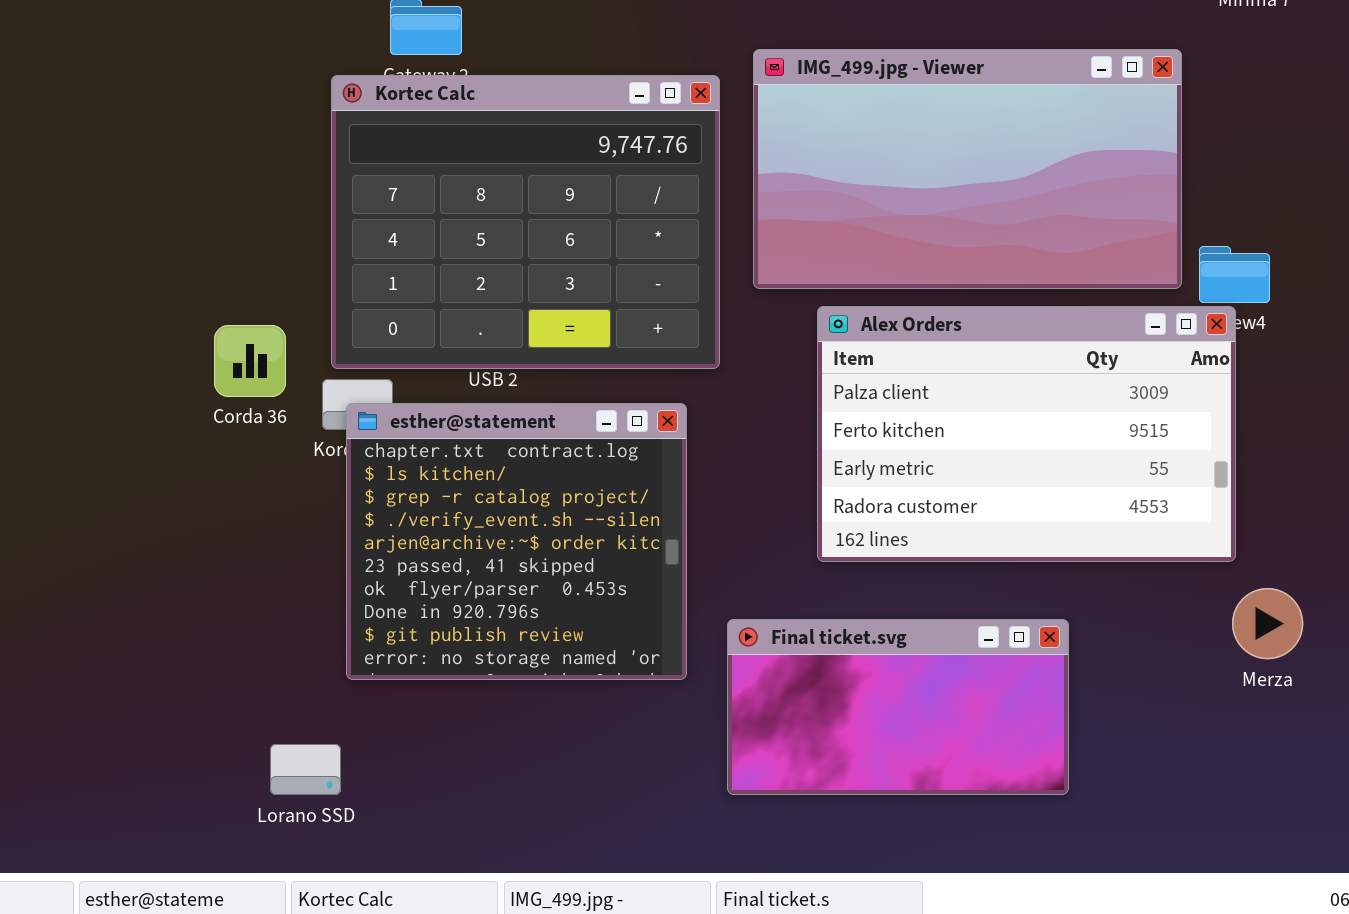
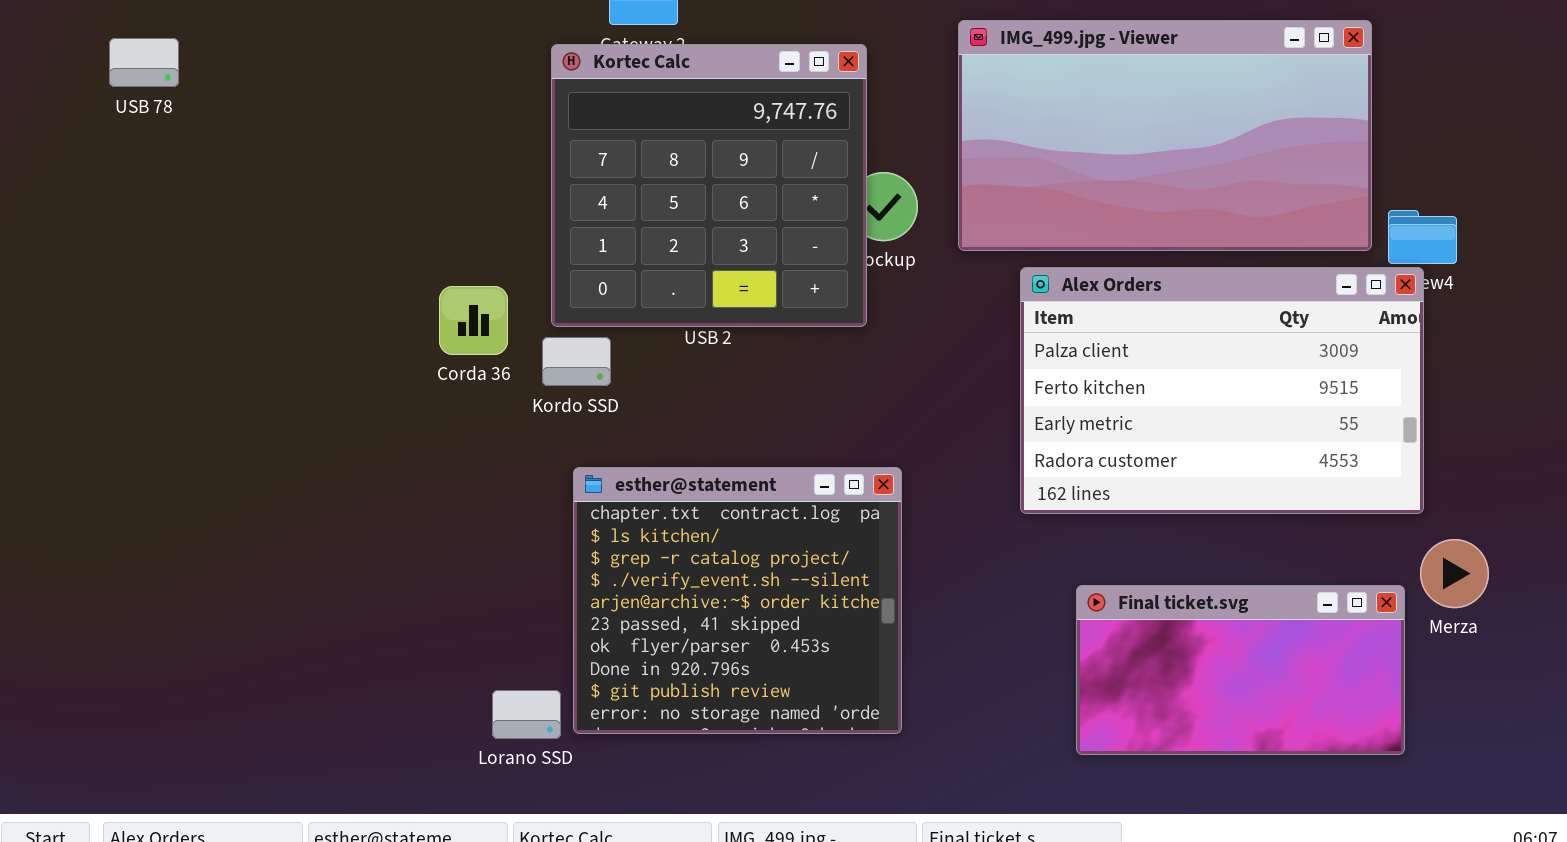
Kortec Calc: [331,75,720,369] -> [551,44,867,327], resized
esther@statement: [346,403,687,680] -> [573,467,902,734], moved
Final ticket.svg: [727,619,1069,795] -> [1076,585,1405,755], moved

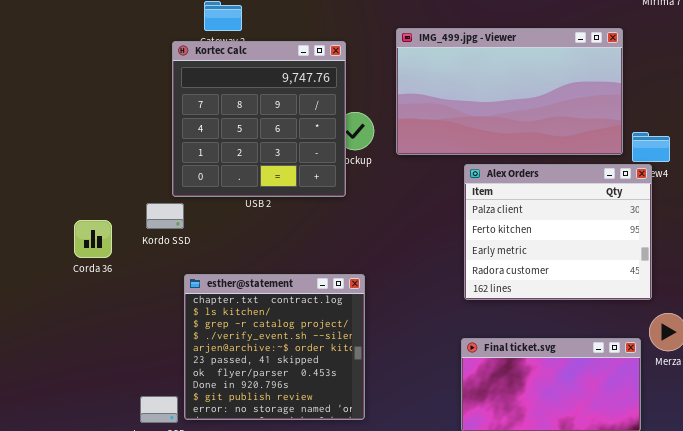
Alex Orders: [1020,267,1424,514] -> [464,164,652,300], resized
Corda 36: [439,286,508,355] -> [74,220,112,258], moved
Kordo SSD: [542,337,611,386] -> [146,203,184,229], moved

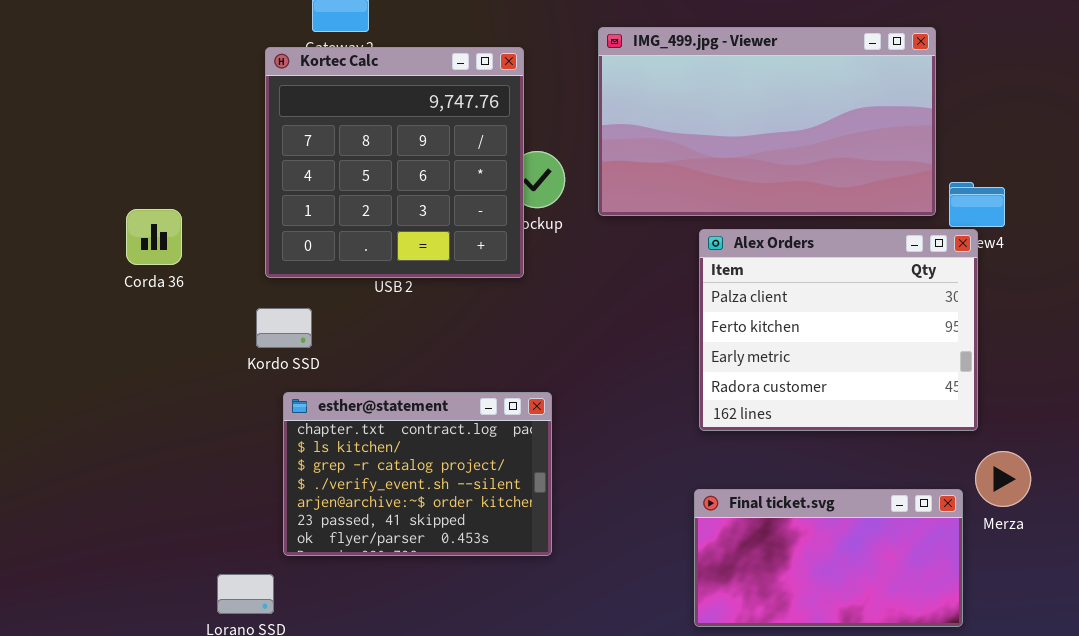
Kordo SSD: [146,203,184,229] -> [256,308,312,348], moved
Corda 36: [74,220,112,258] -> [126,209,182,265], moved
esther@statement: [184,274,365,420] -> [283,392,552,556], resized

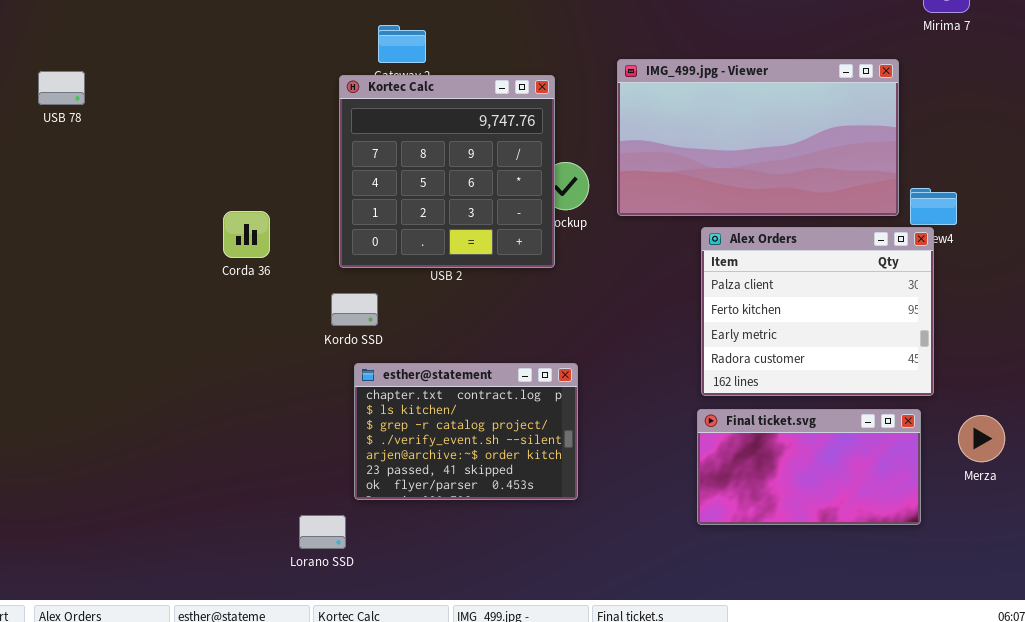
Merza: [975,451,1031,507] -> [958,415,1005,462], moved
Final ticket.svg: [694,489,963,627] -> [697,409,921,525], moved

